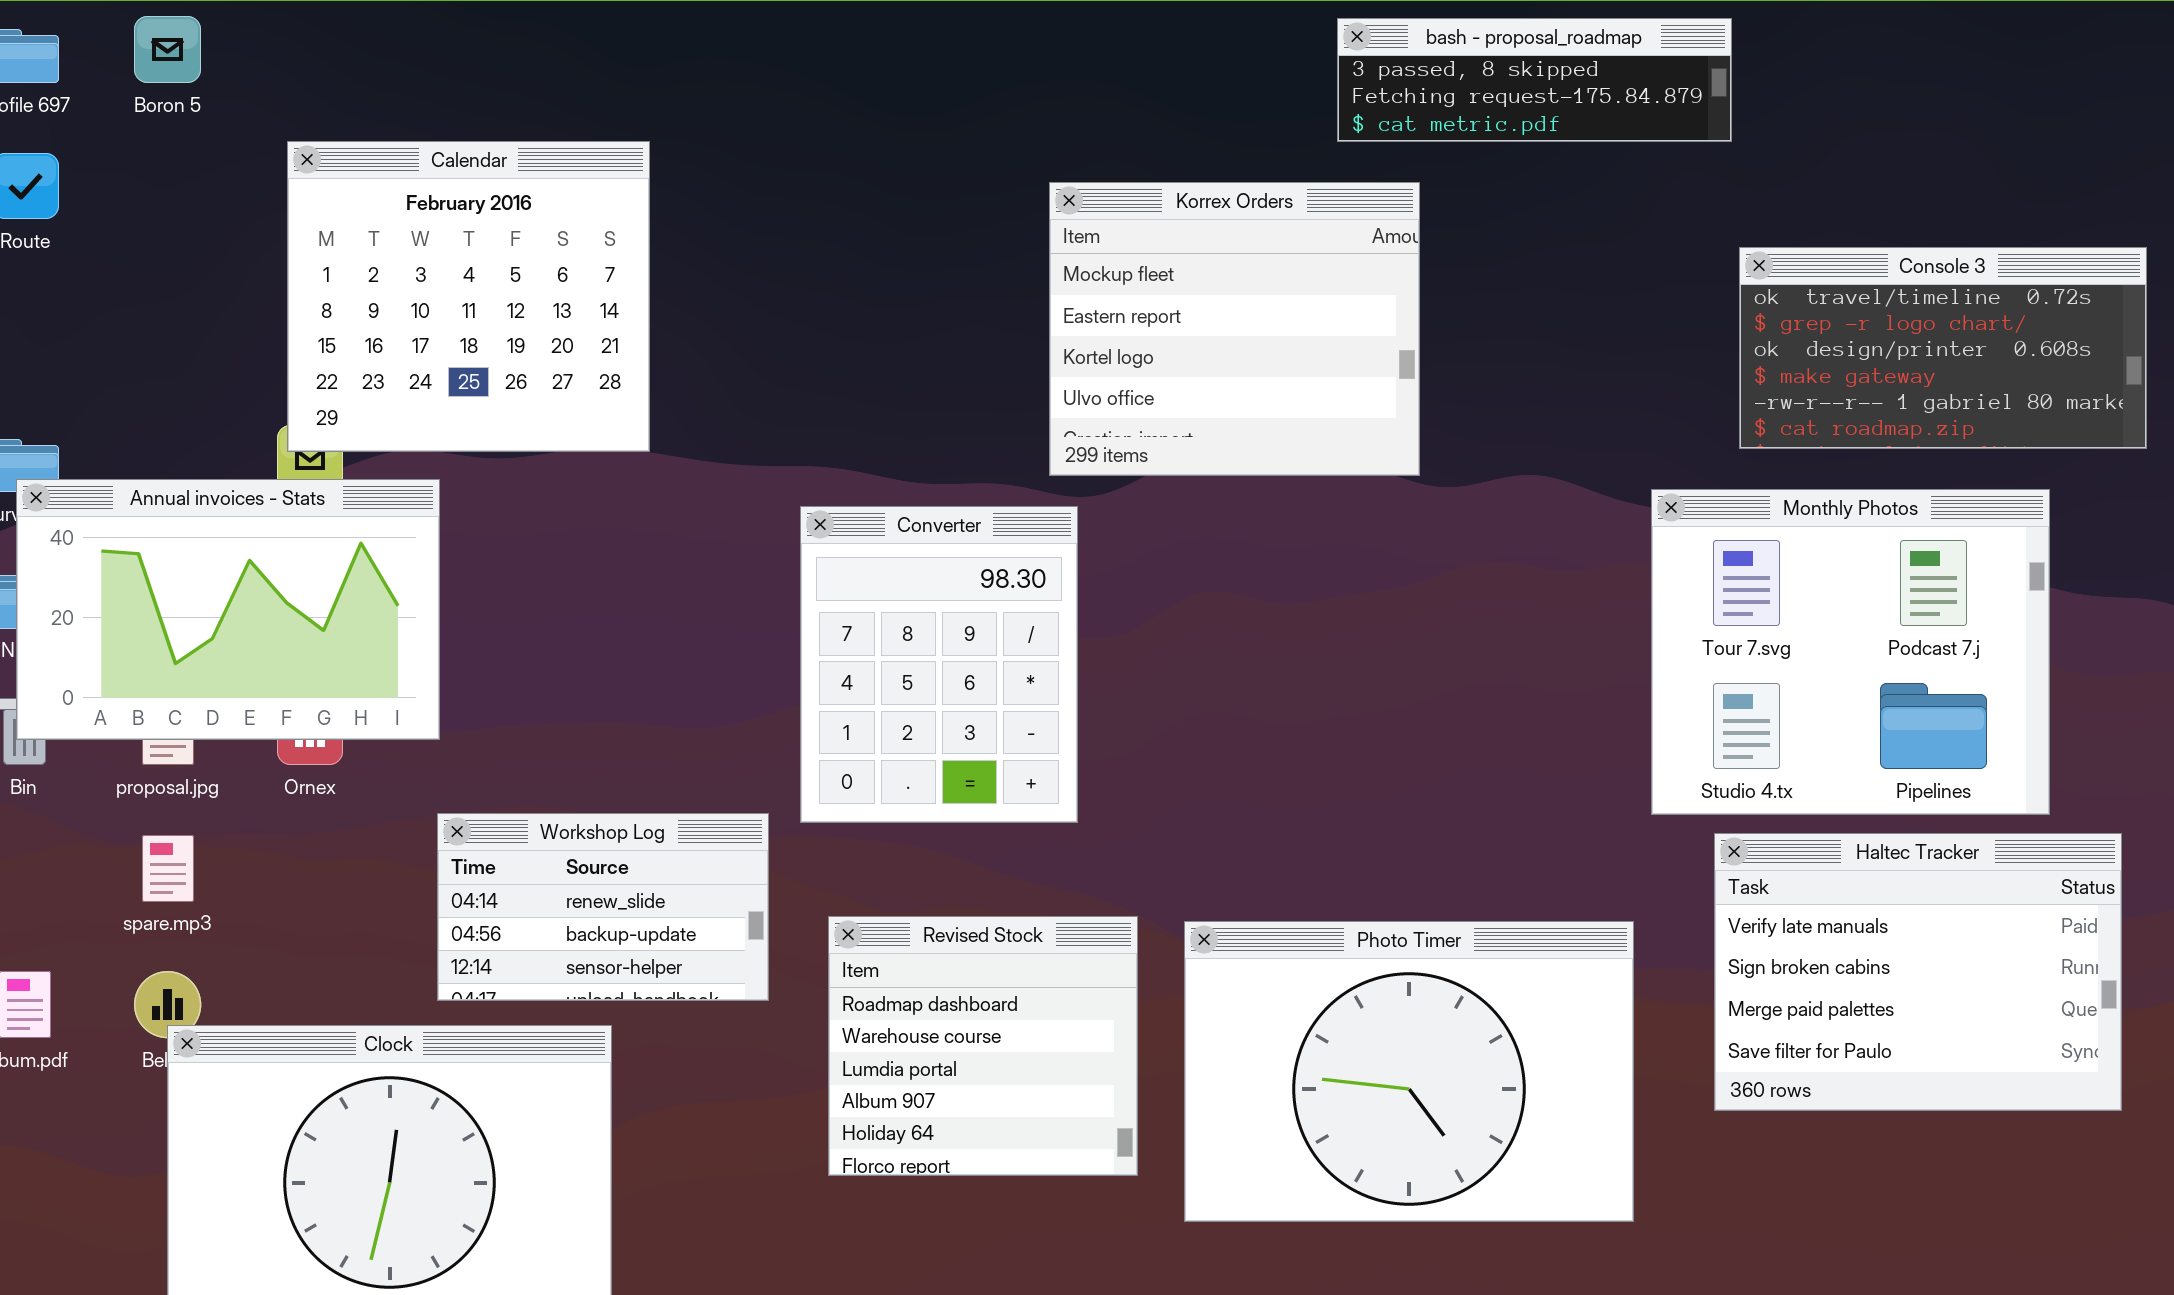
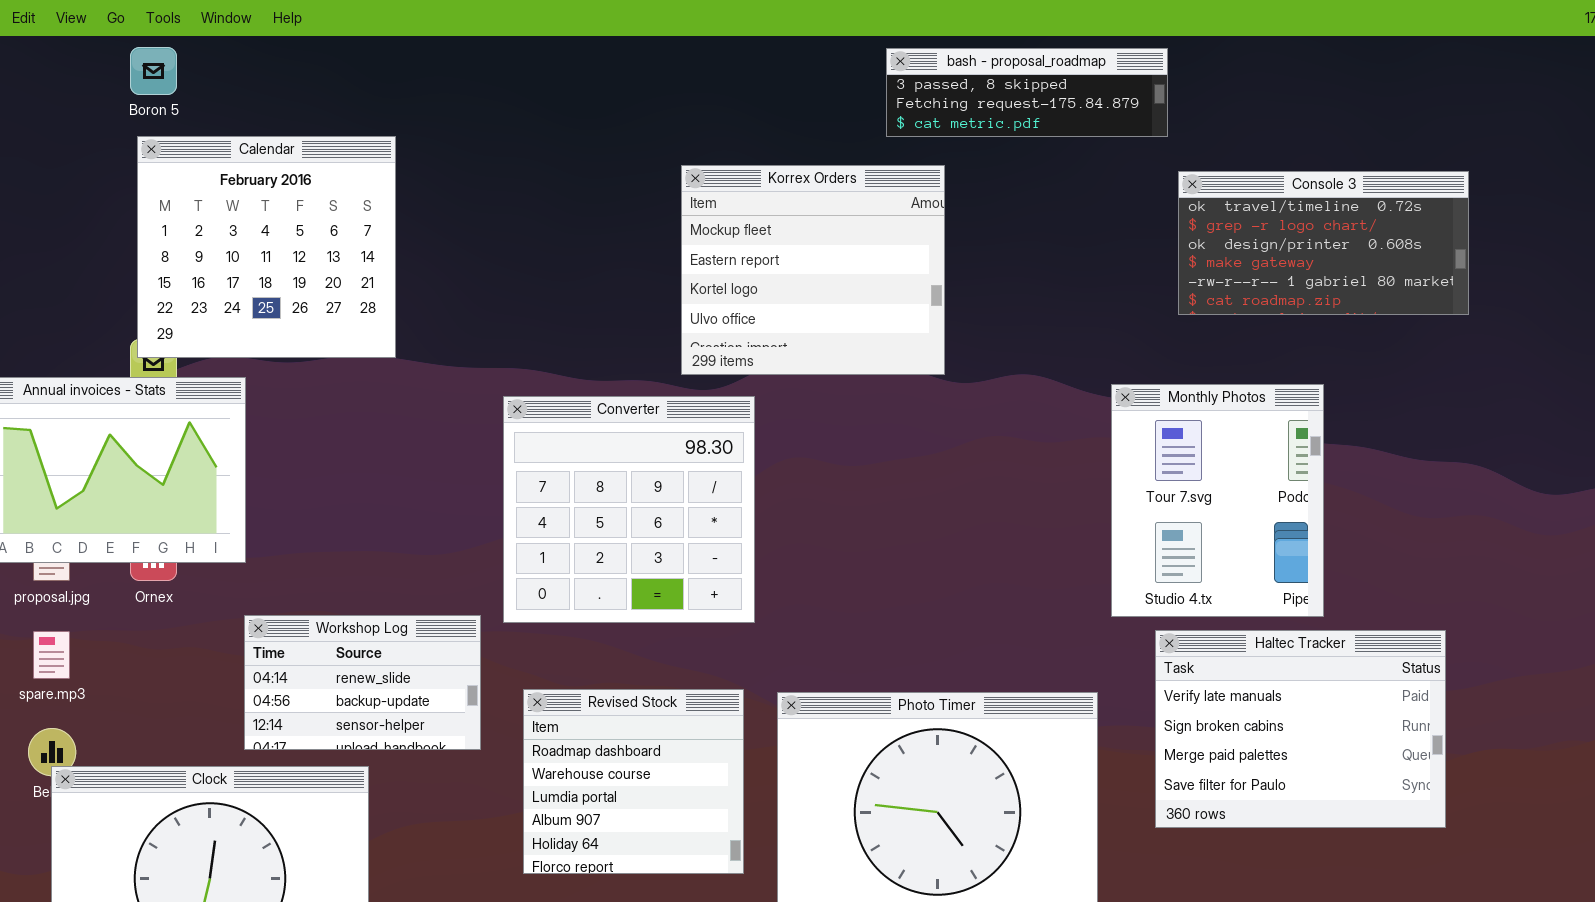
Boron 5: [134,16,201,83] -> [130,47,177,95], moved
Console 3: [1739,247,2147,449] -> [1178,171,1469,315], moved
Monthly Photos: [1651,489,2050,815] -> [1111,384,1324,617], resized
Converter: [800,506,1078,823] -> [503,396,755,623], resized

